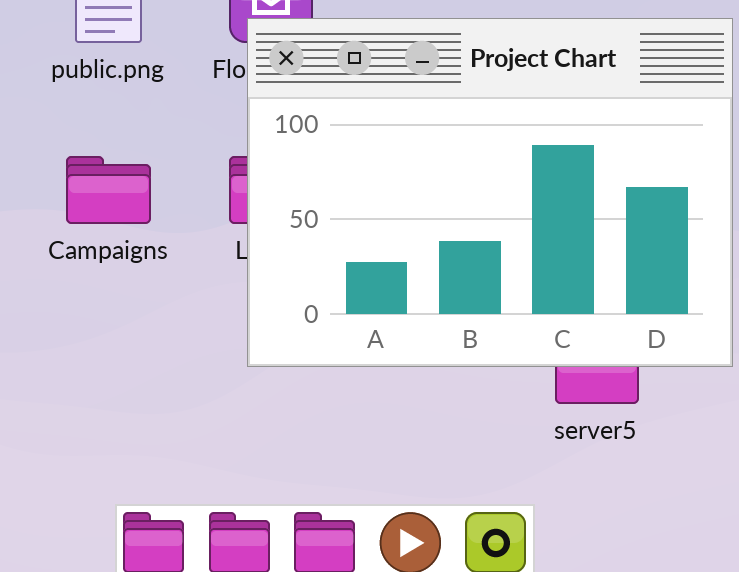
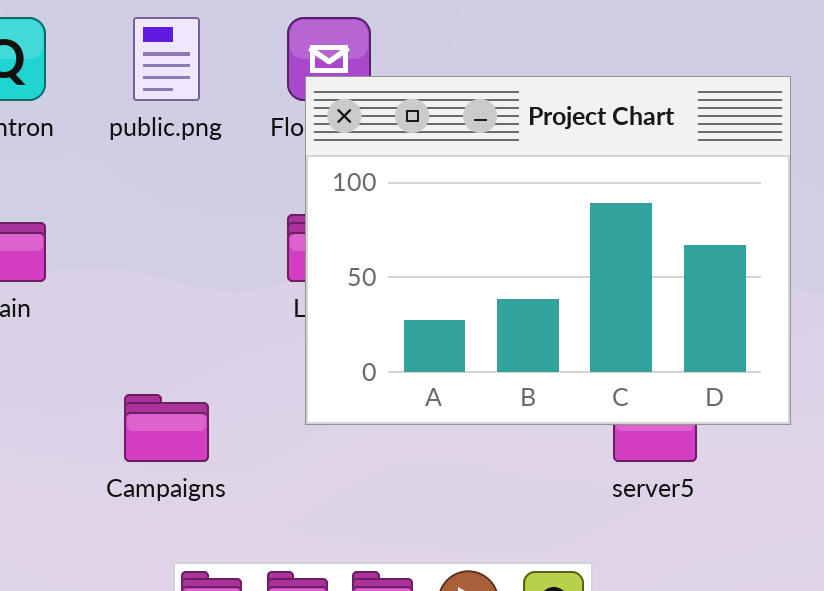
Campaigns: [66,156,151,224] -> [124,394,209,462], moved

